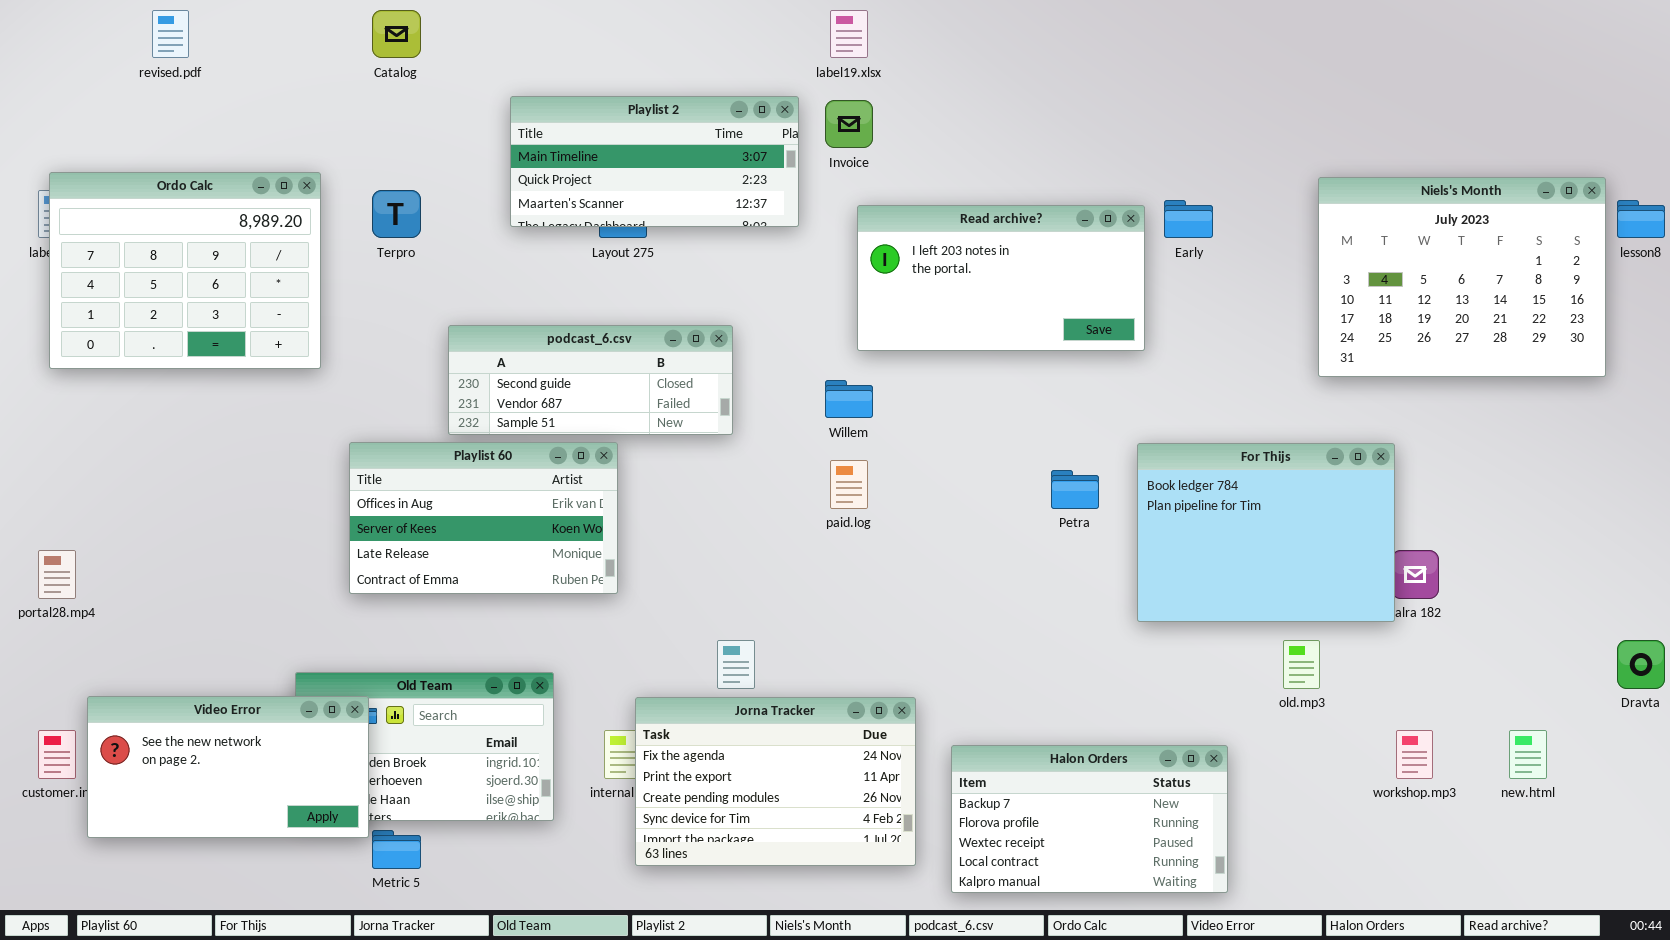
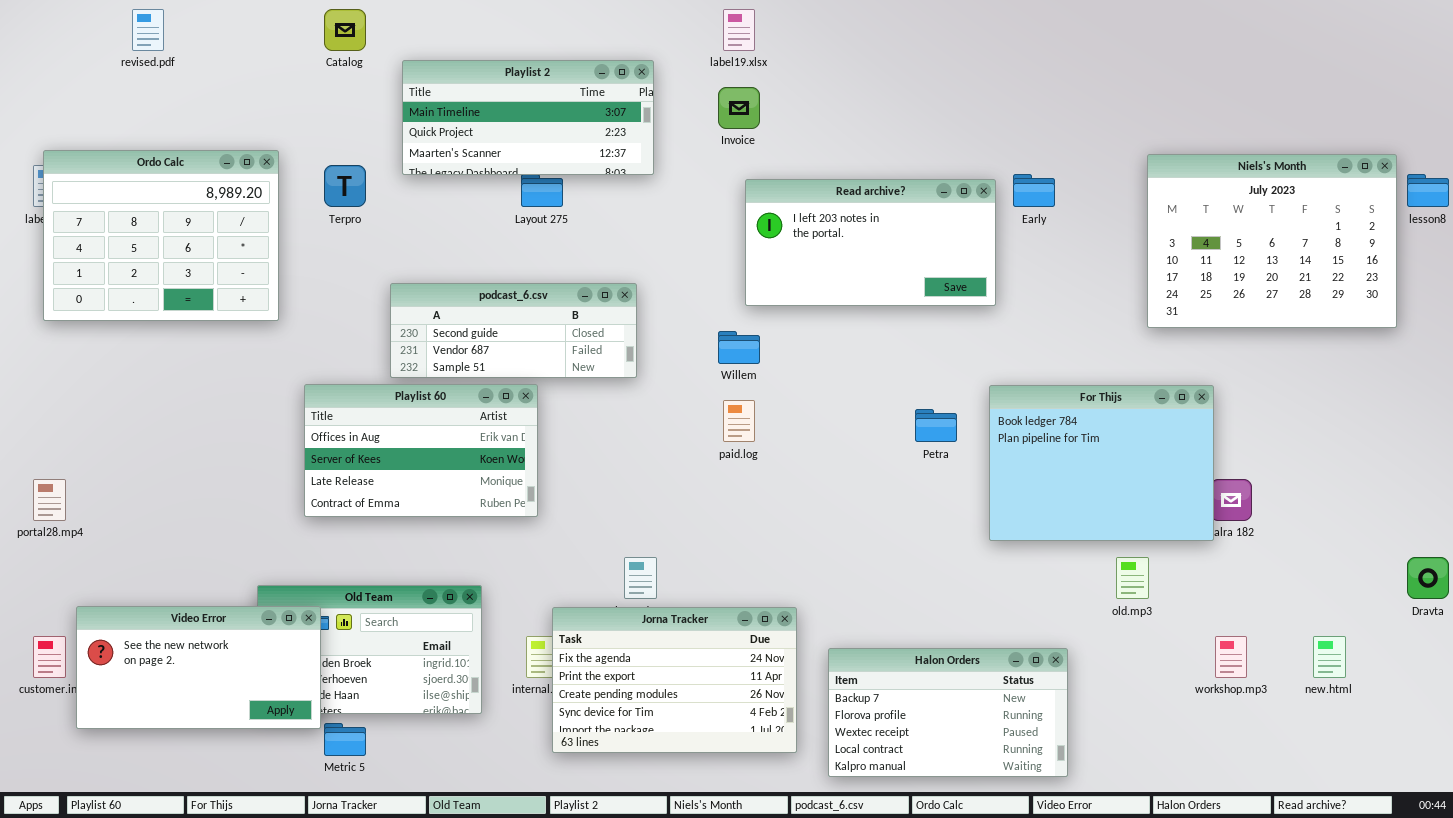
Playlist 2: [510,96,799,227] -> [402,60,654,175], moved

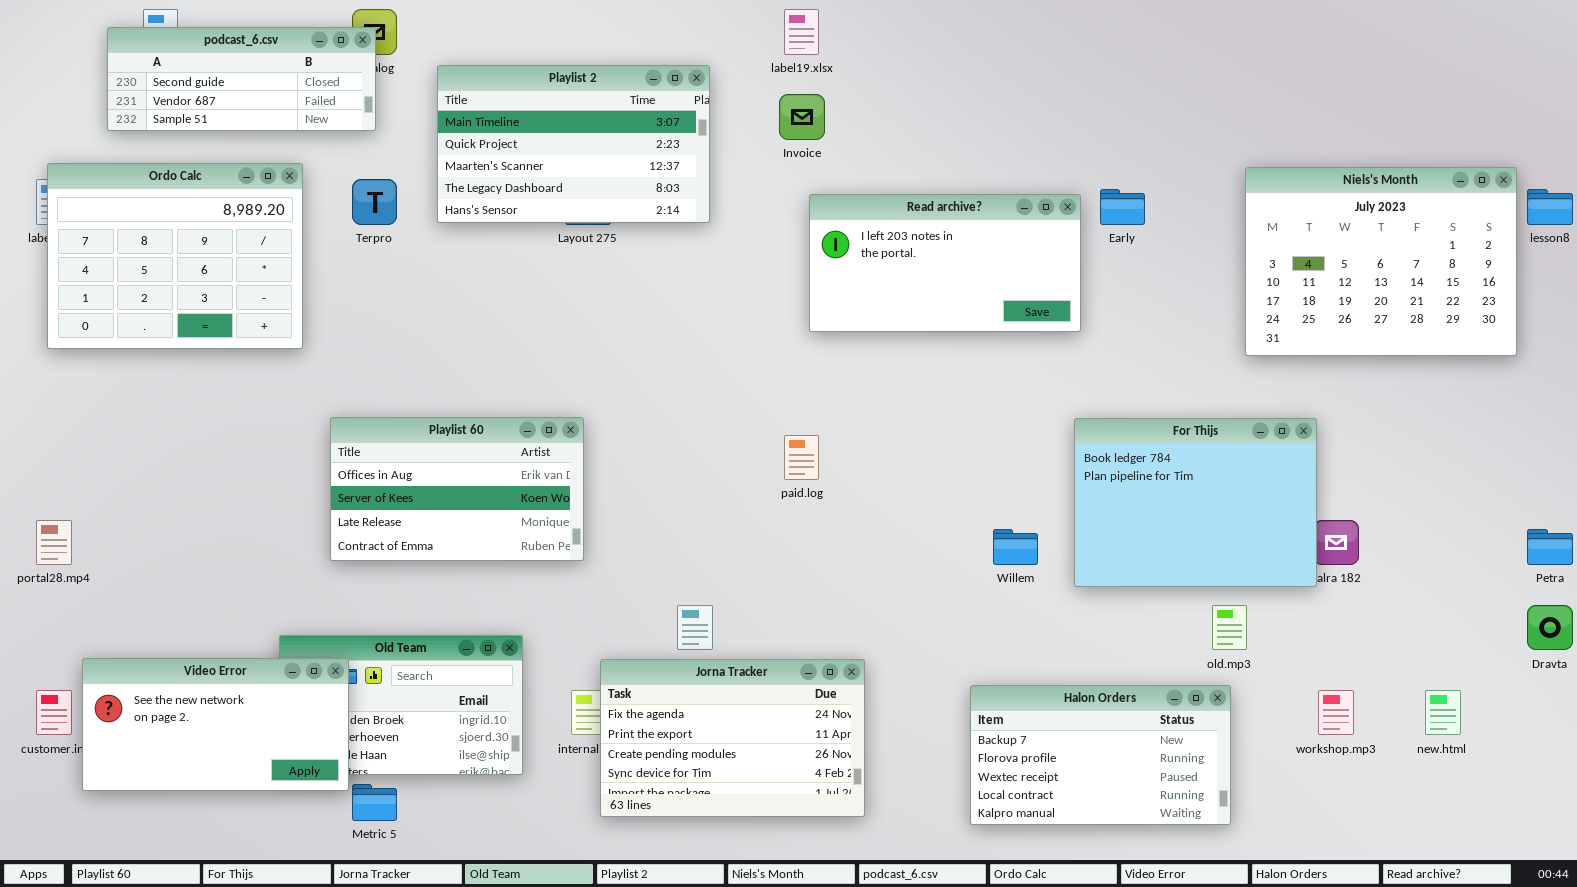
Playlist 2: [402,60,654,175] -> [437,65,710,223], resized
podcast_6.csv: [390,283,637,378] -> [107,27,376,131], moved
Willem: [718,331,760,364] -> [993,529,1038,565], moved
Petra: [915,409,957,442] -> [1527,529,1573,565], moved
Halon Orders: [828,648,1068,777] -> [970,685,1231,825], moved

